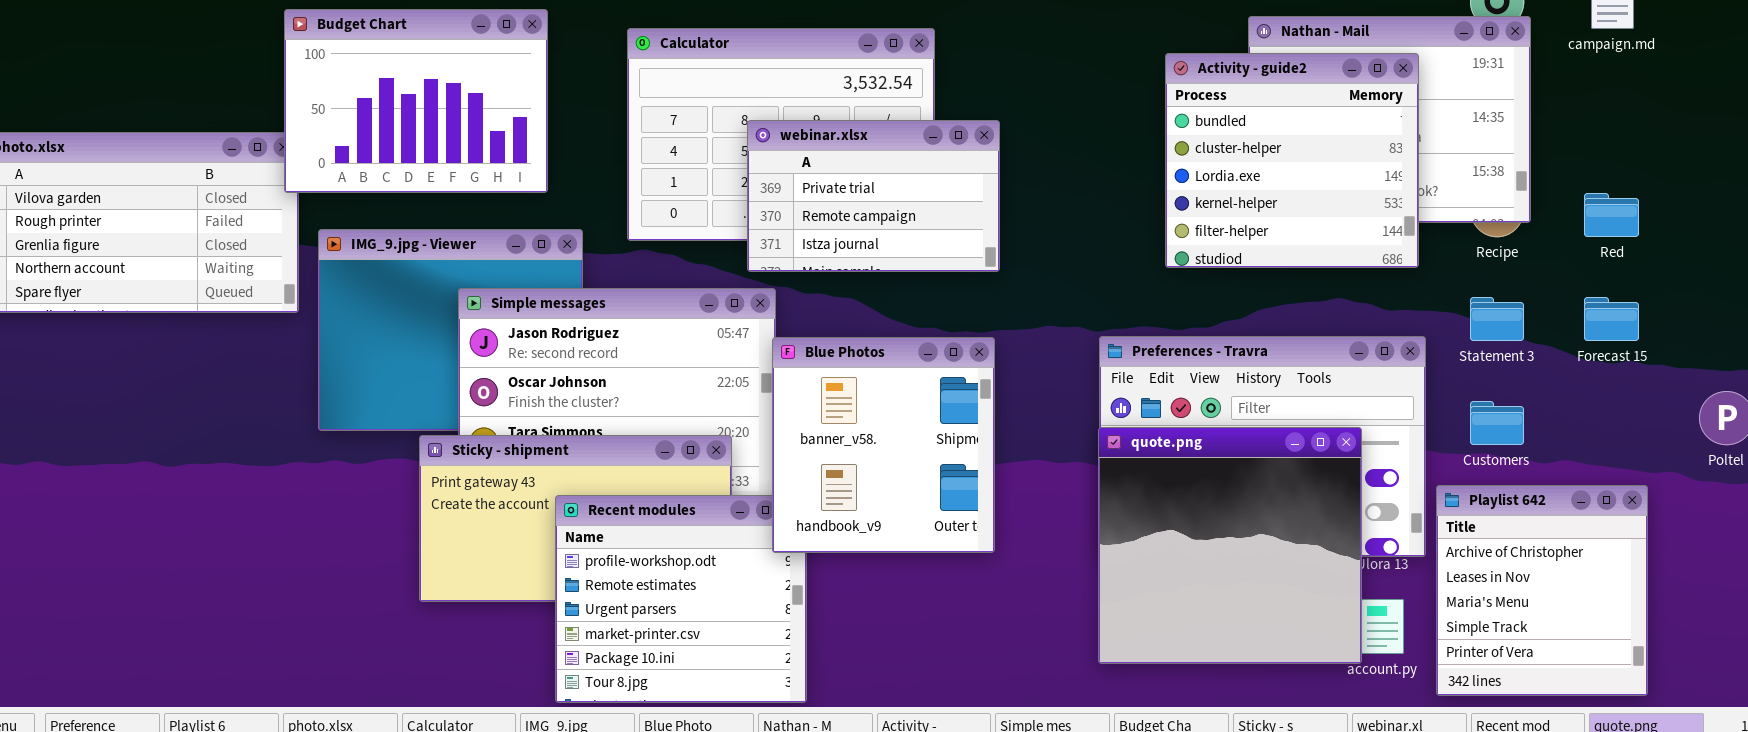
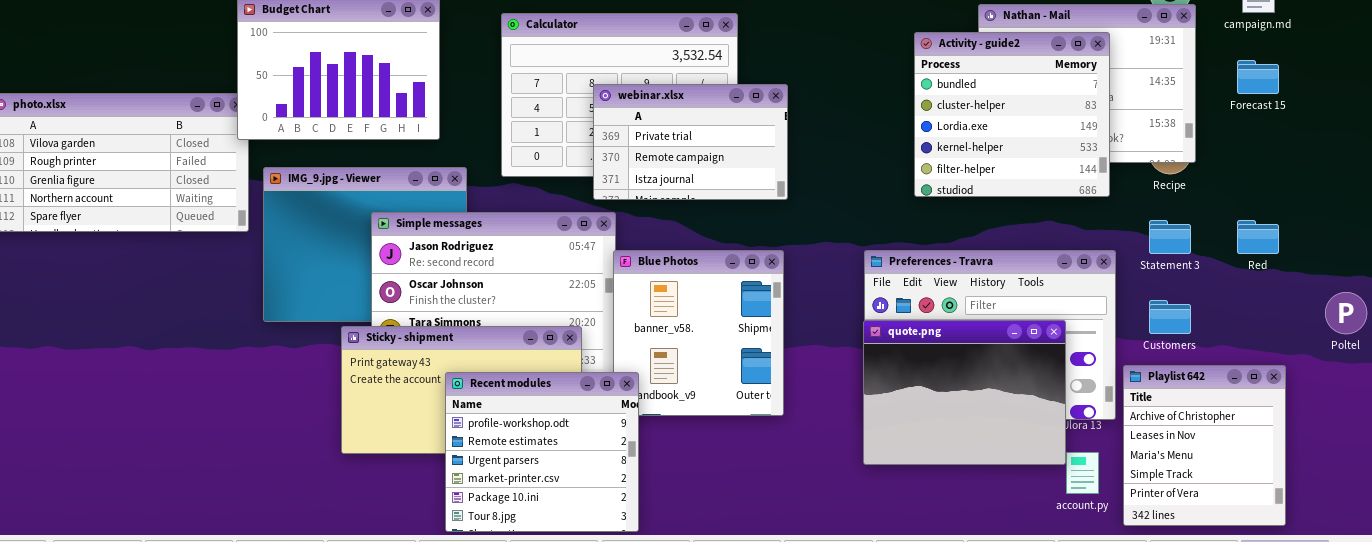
Red: [1584,193,1639,237] -> [1237,220,1279,254], moved
Forecast 15: [1584,297,1639,341] -> [1237,60,1279,94], moved
quote.png: [1098,427,1362,664] -> [863,320,1066,465], resized
Recent modules: [555,495,807,703] -> [445,372,639,532], raised

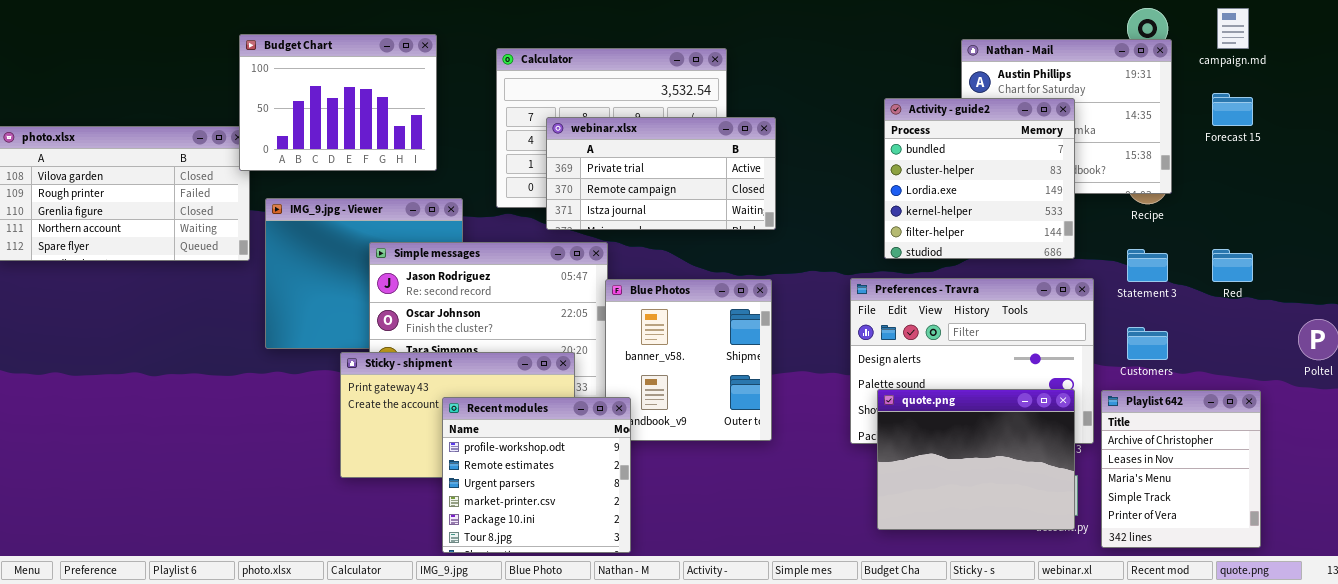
Activity - guide2: [914,32,1110,197] -> [884,98,1075,259], moved
webinar.xlsx: [593,84,788,200] -> [546,117,776,230], resized
quote.png: [863,320,1066,465] -> [877,389,1075,530], moved

